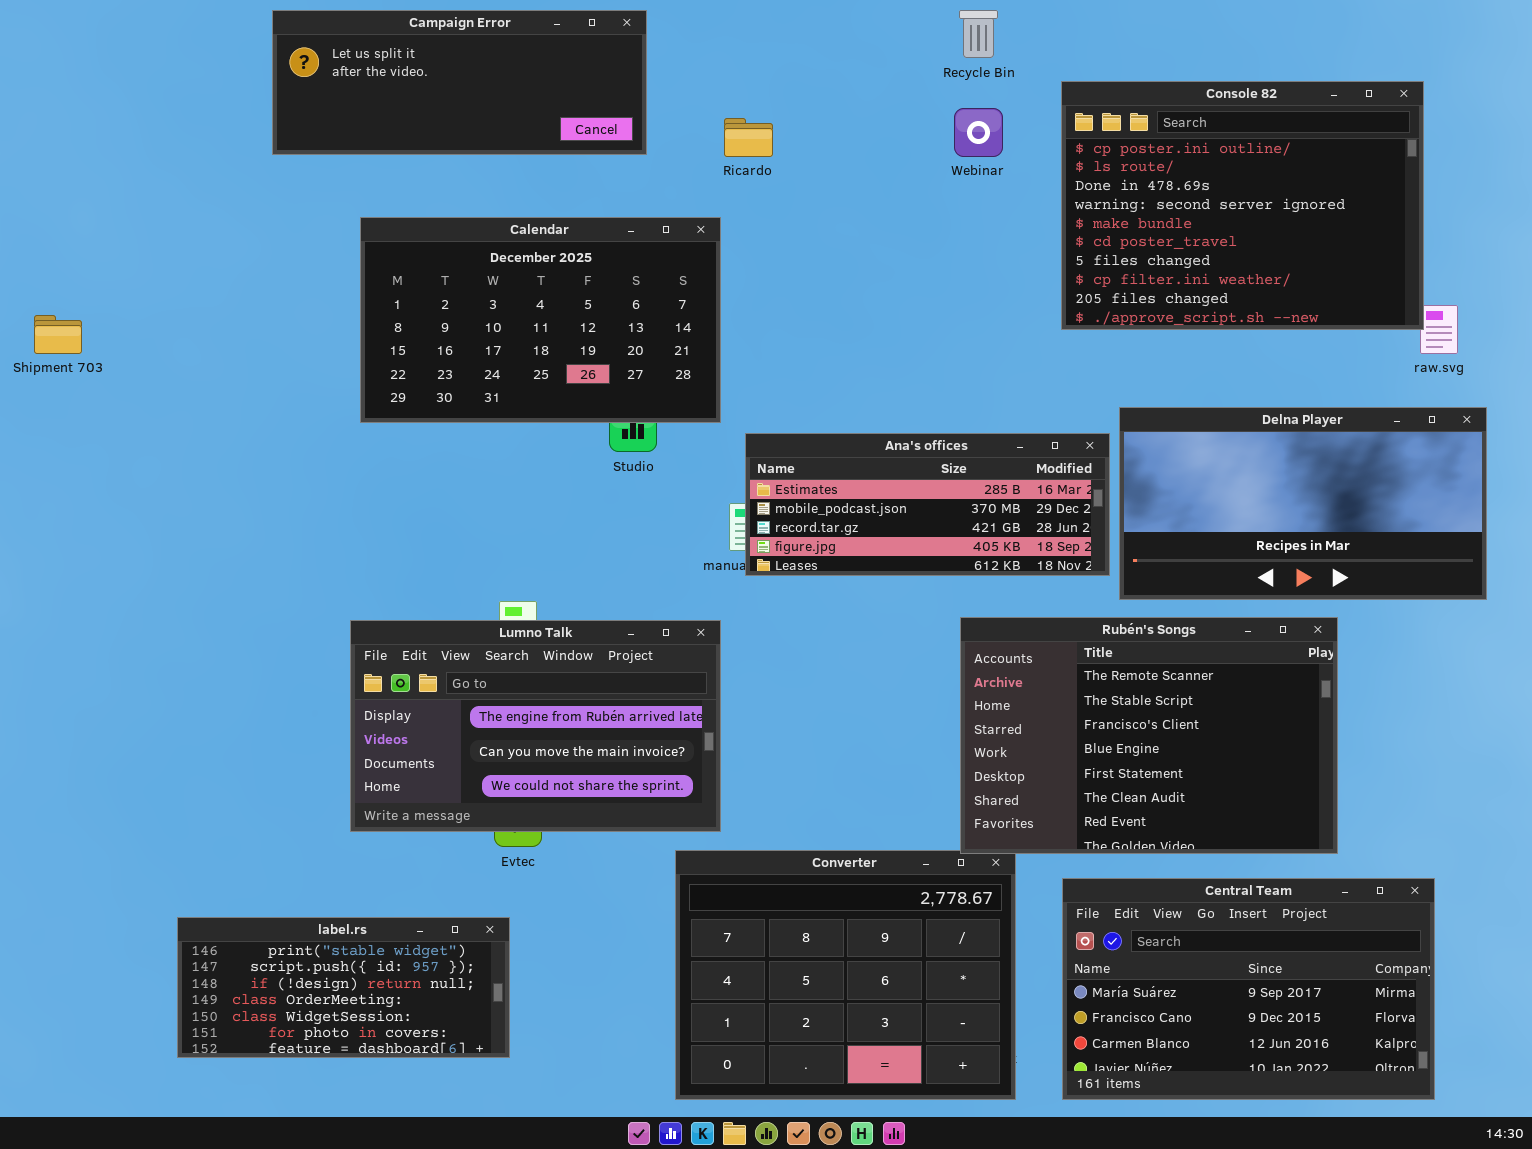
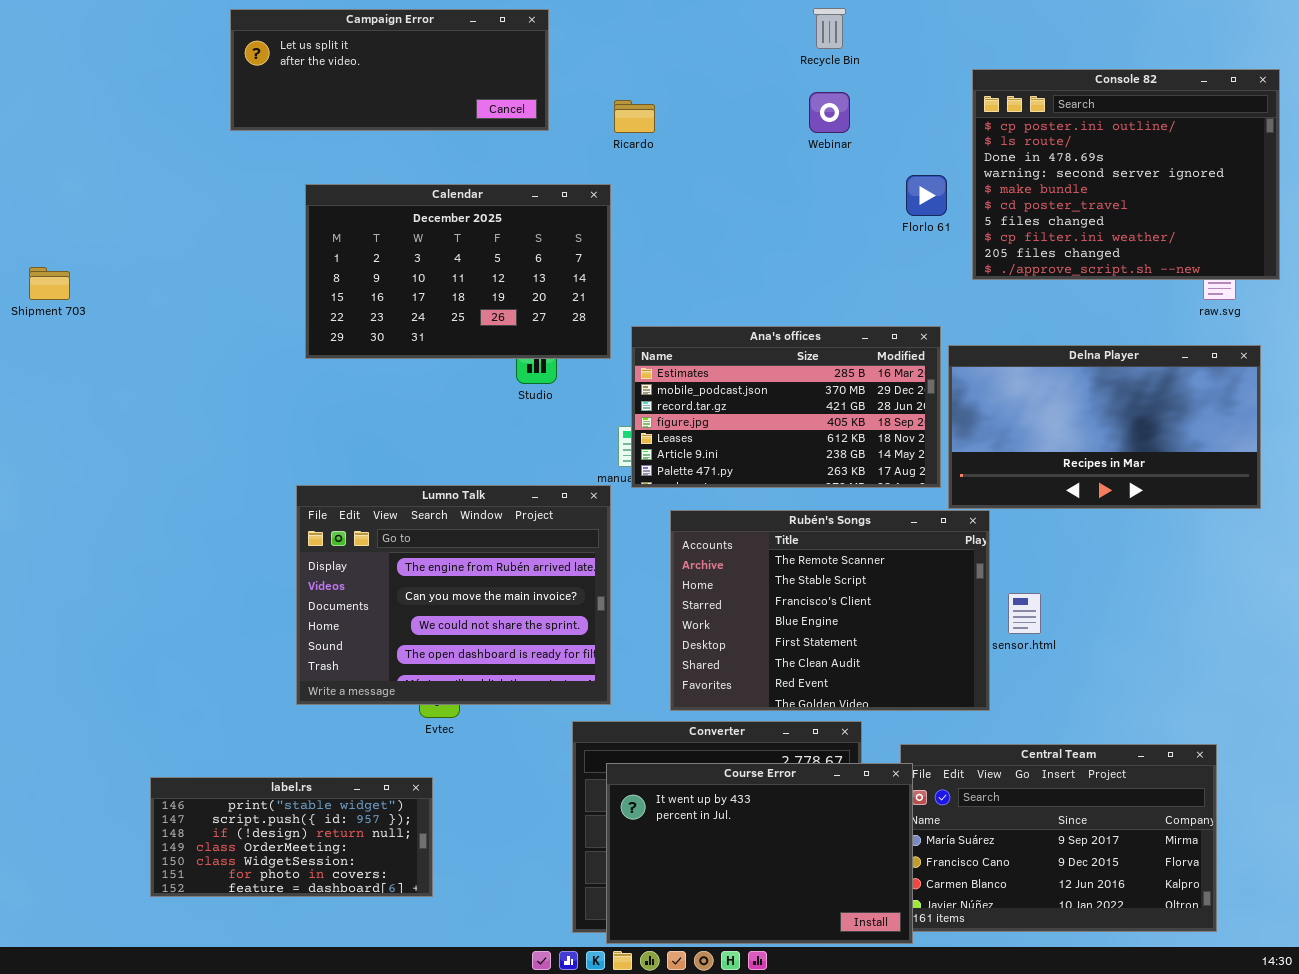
Console 82: [1061,81,1424,330] -> [972,69,1280,280], moved
Ana's offices: [745,433,1110,576] -> [631,326,941,488], resized
Rubén's Songs: [960,617,1338,854] -> [670,510,990,711], moved
Lumno Talk: [350,620,721,832] -> [296,485,611,705], resized
Course Error: none -> [606,763,913,944], opened

